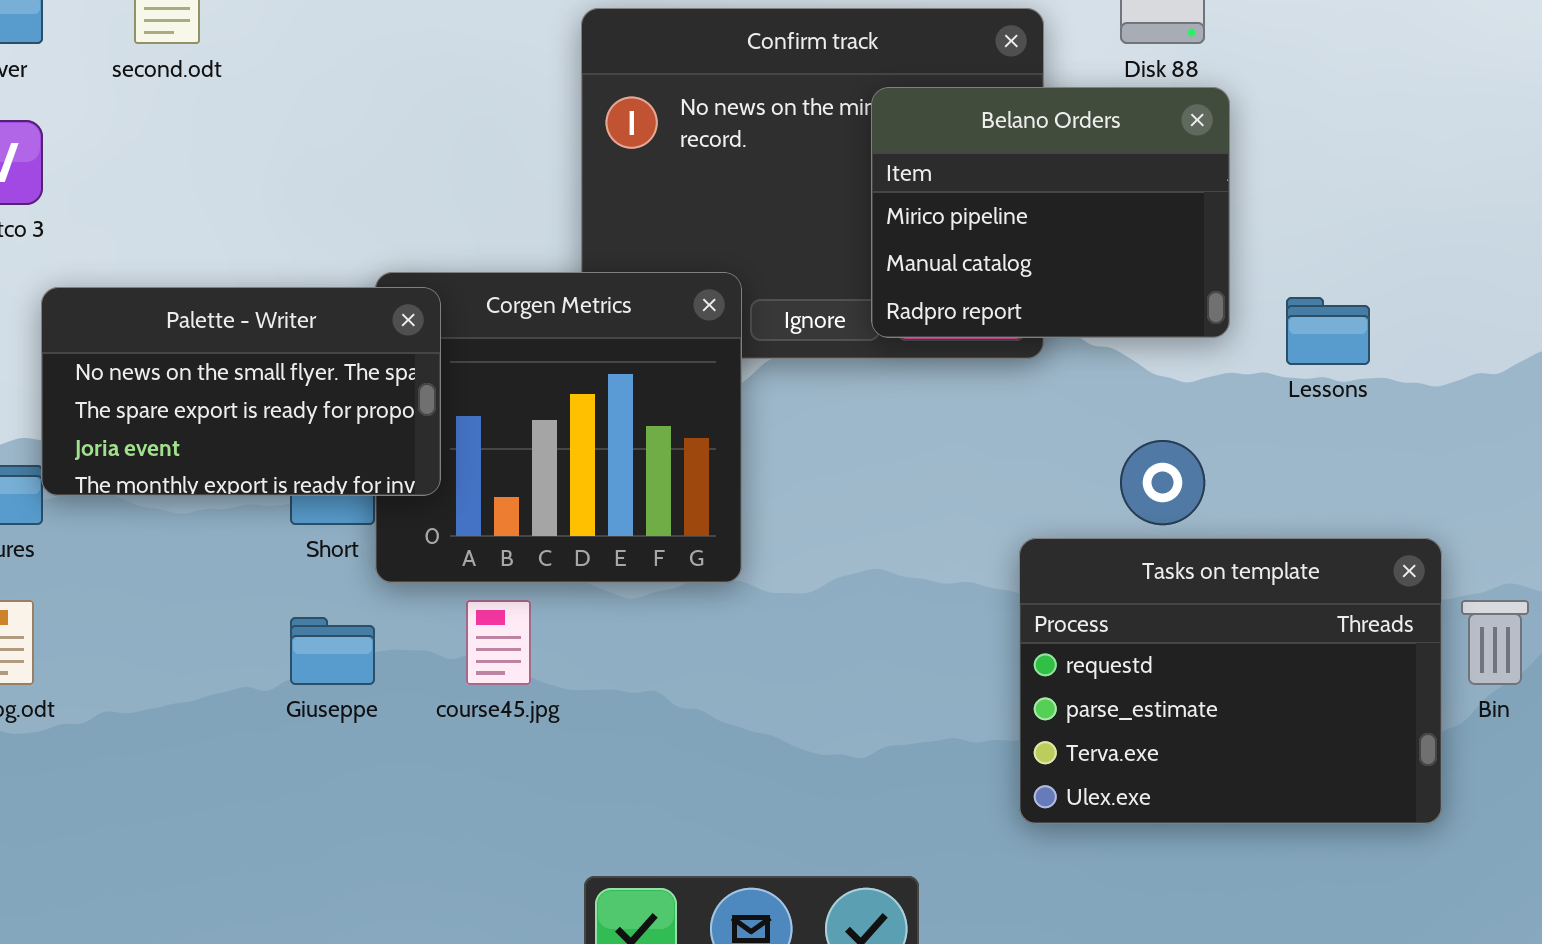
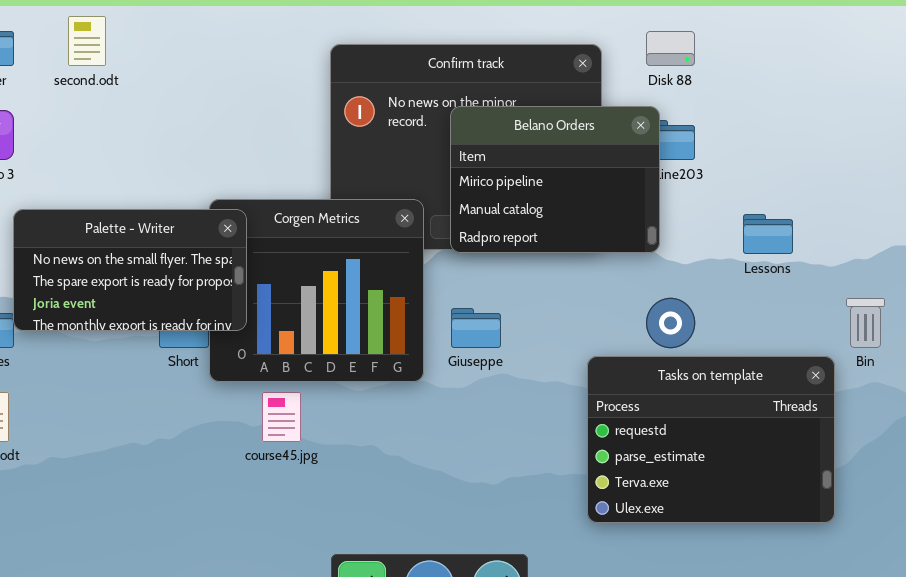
Belano Orders: [871,87,1230,338] -> [450,106,660,253], moved
Bin: [1461,600,1529,685] -> [846,298,885,348], moved
Giuseppe: [290,617,375,685] -> [451,308,501,348], moved

